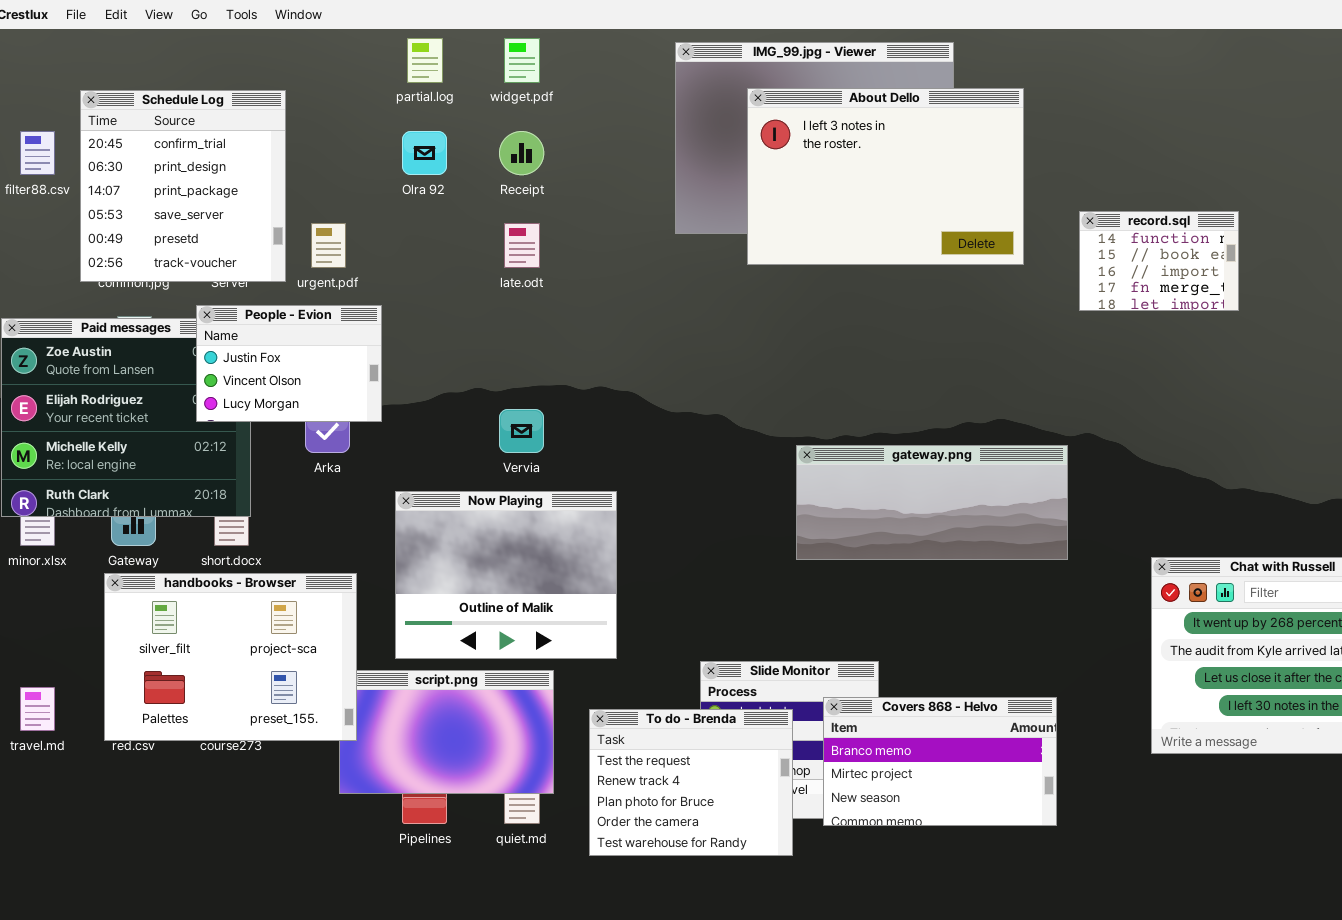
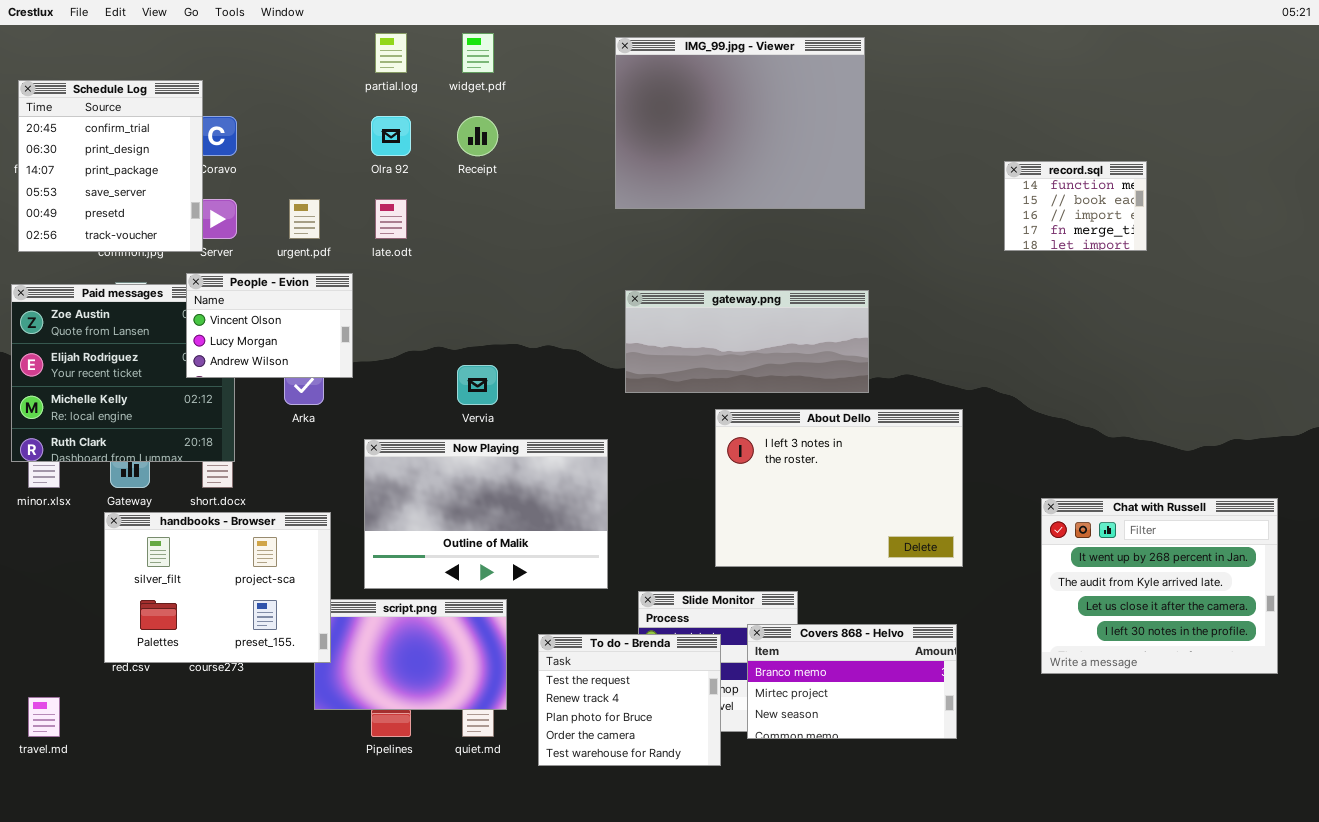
About Dello: [747,88,1024,265] -> [715,409,963,567], moved
Schedule Log: [80,90,286,282] -> [18,80,203,252], moved
record.sql: [1079,211,1239,311] -> [1004,161,1147,251], moved
late.odt: [504,223,540,268] -> [375,199,407,239], moved
People - Evion: [196,305,382,422] -> [186,273,353,378], scrolled down 1 row
gateway.png: [796,445,1068,560] -> [625,290,869,393], moved
Now Playing: [395,491,617,659] -> [364,439,608,589], resized
travel.md: [20,687,55,731] -> [28,697,60,737], moved

